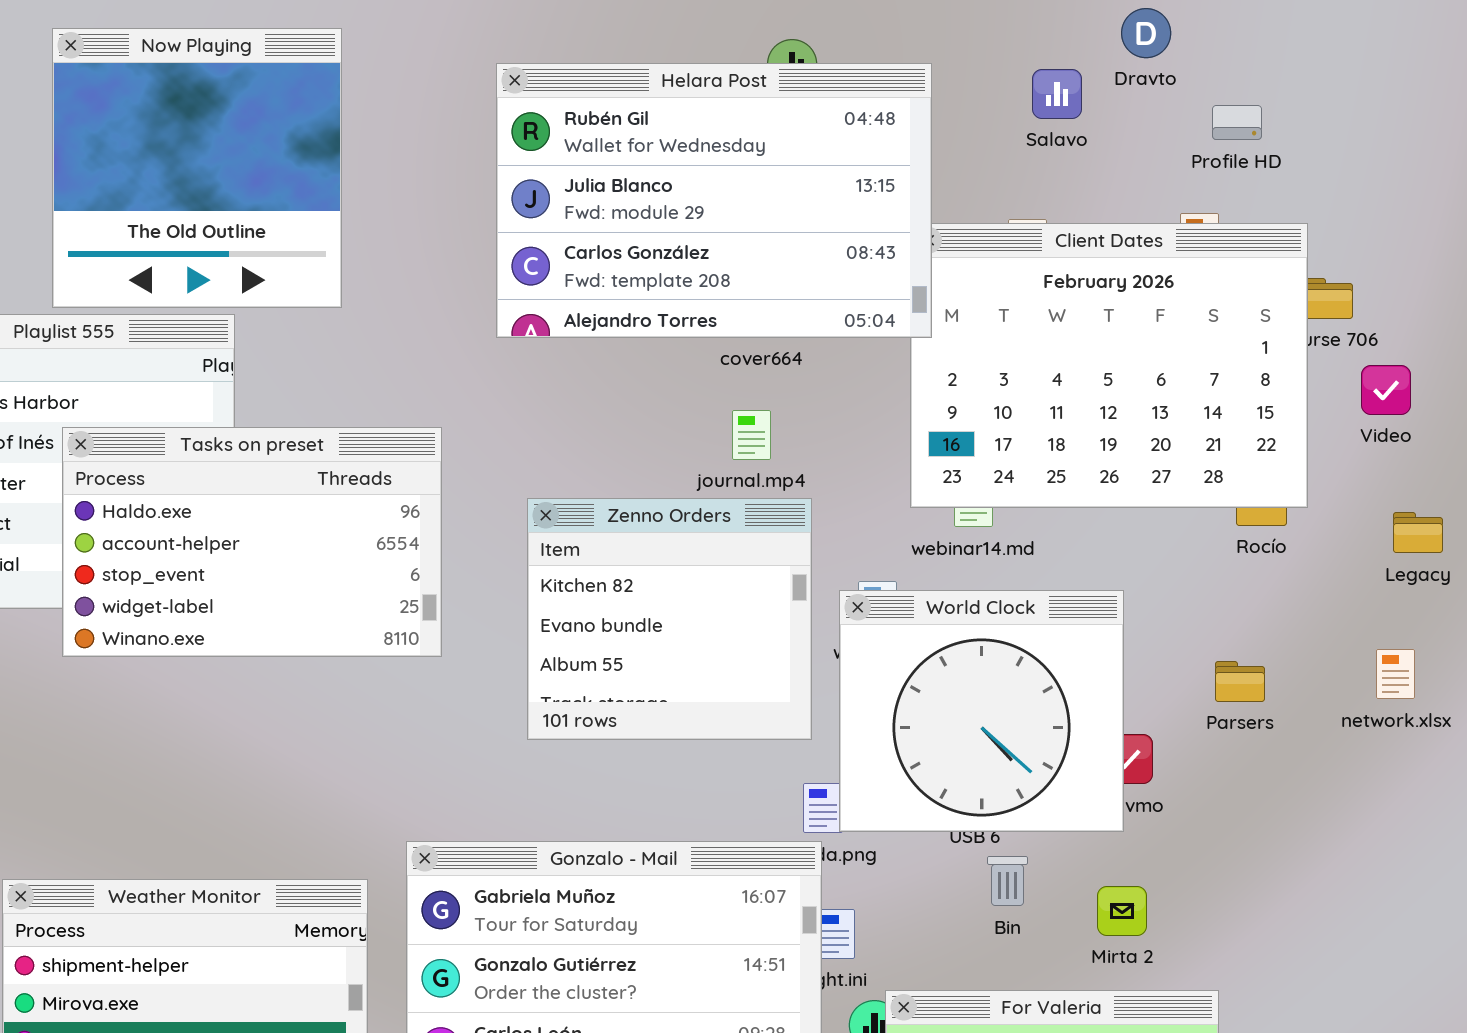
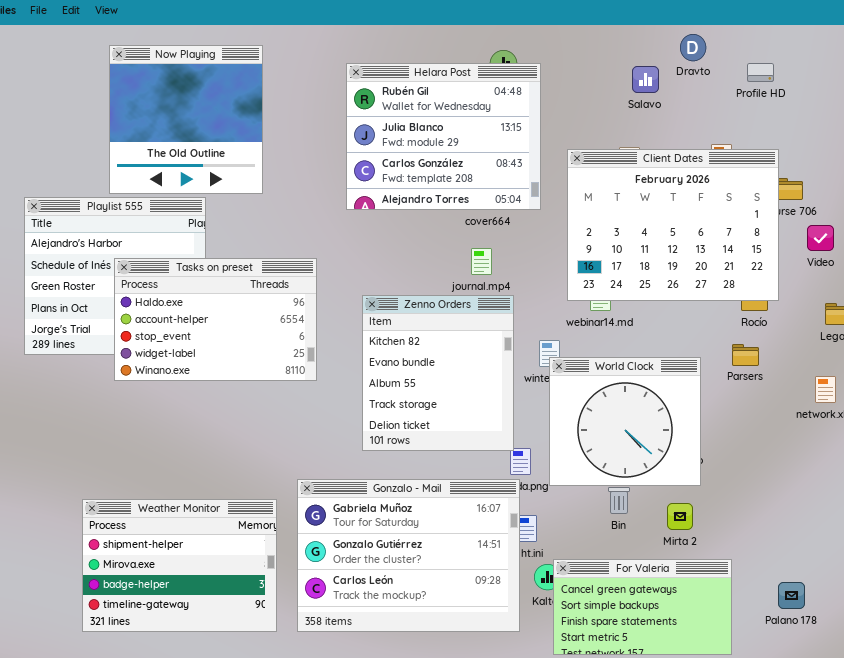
Helara Post: [496,63,932,338] -> [346,63,541,210], resized
Profile HD: [1212,105,1262,140] -> [747,63,774,82], moved
Zenno Orders: [527,498,812,740] -> [362,295,514,451], resized
World Clock: [839,590,1124,832] -> [549,357,701,486], moved
Parsers: [1215,661,1265,702] -> [732,344,759,366], moved

